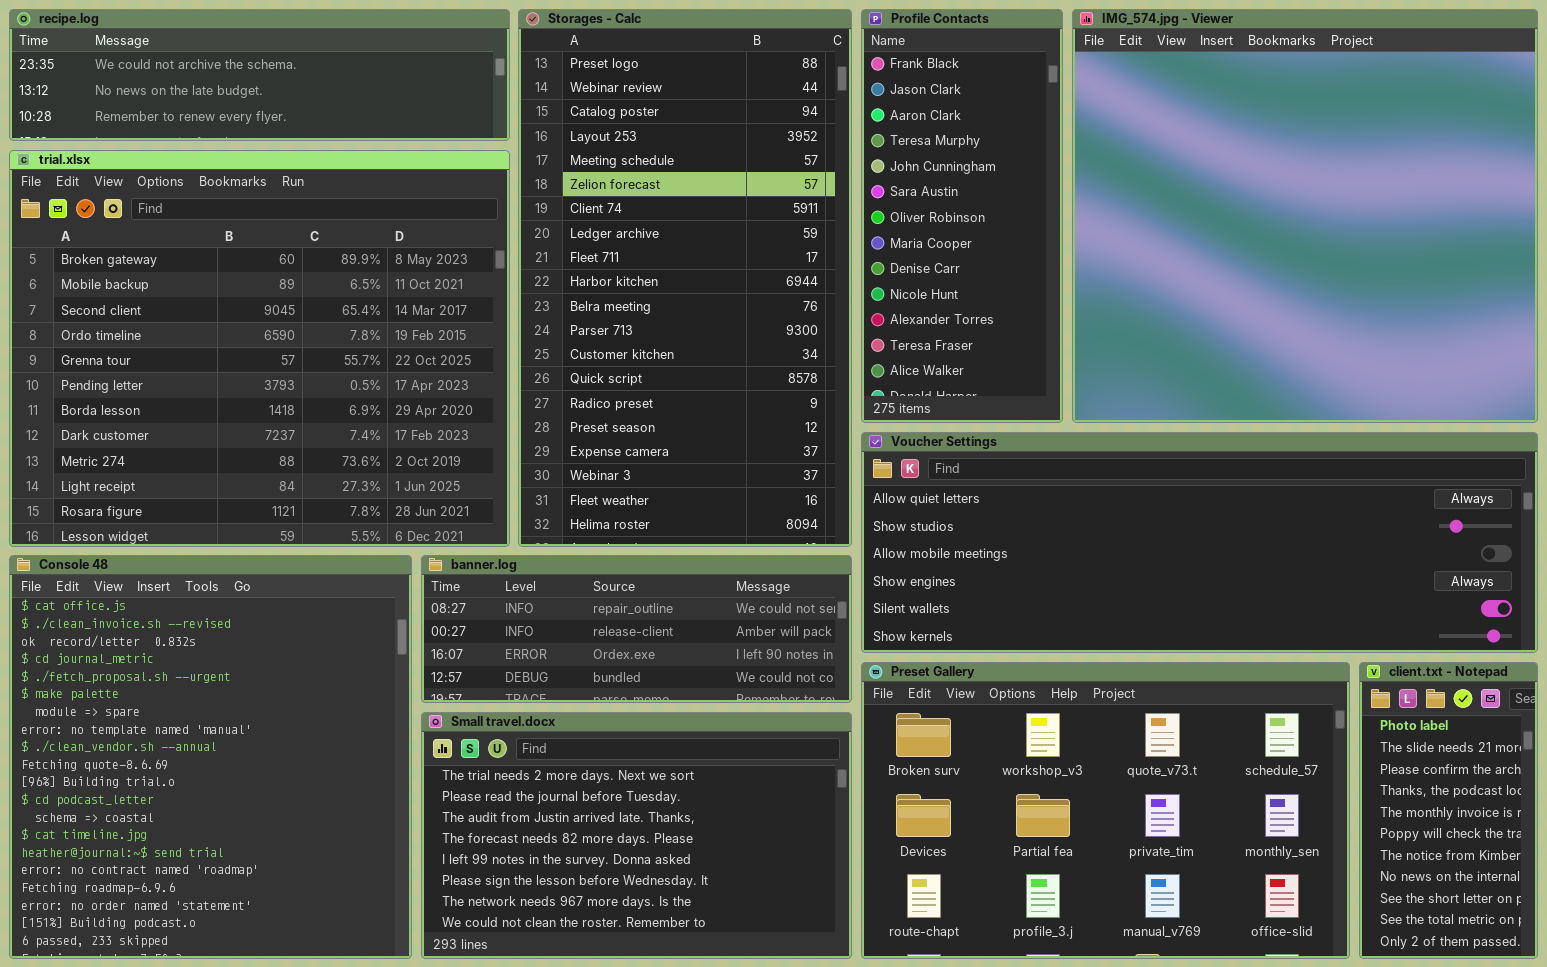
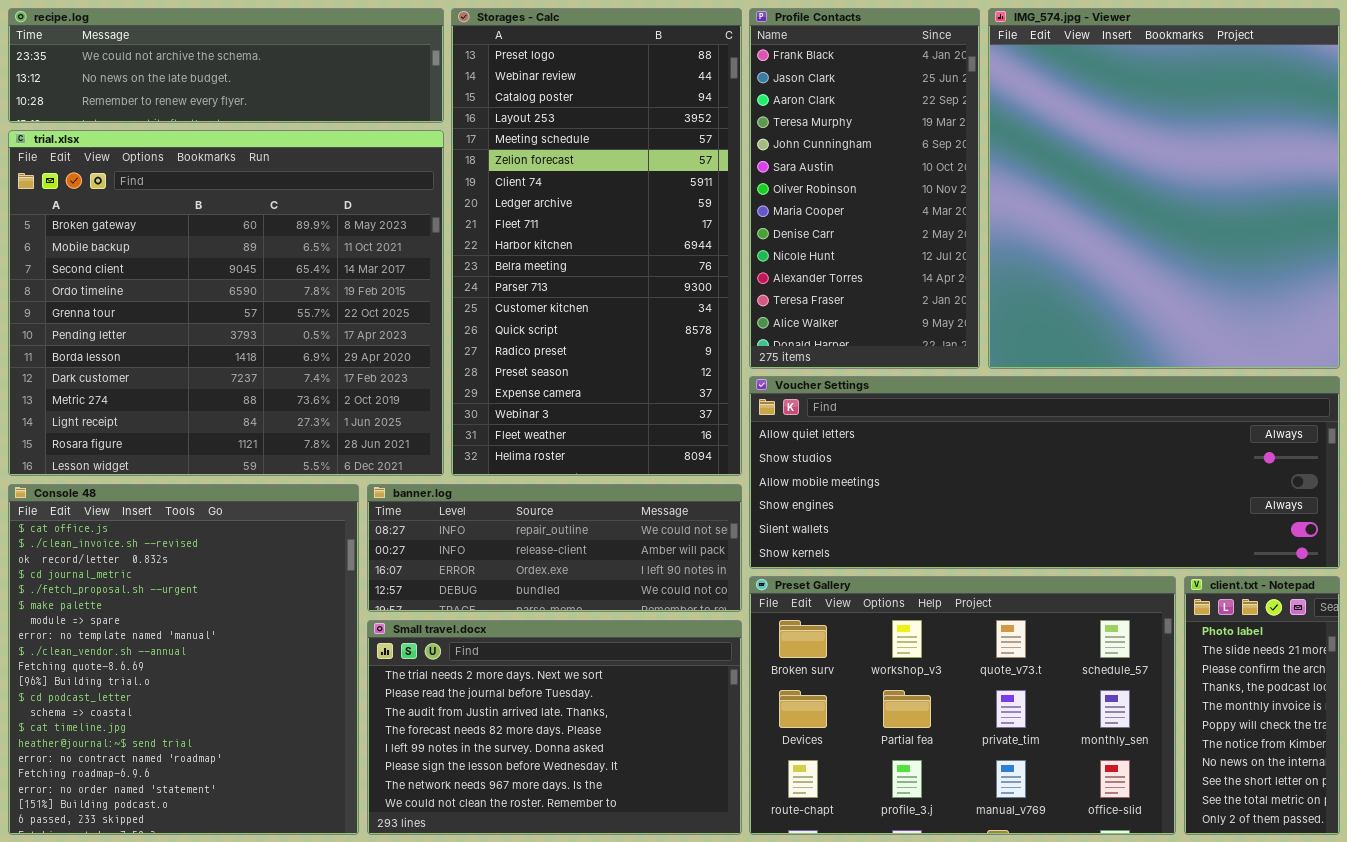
Profile Contacts: [861,9,1063,423] -> [749,8,980,369], resized
IMG_574.jpg - Viewer: [1072,9,1538,423] -> [988,8,1340,369], resized

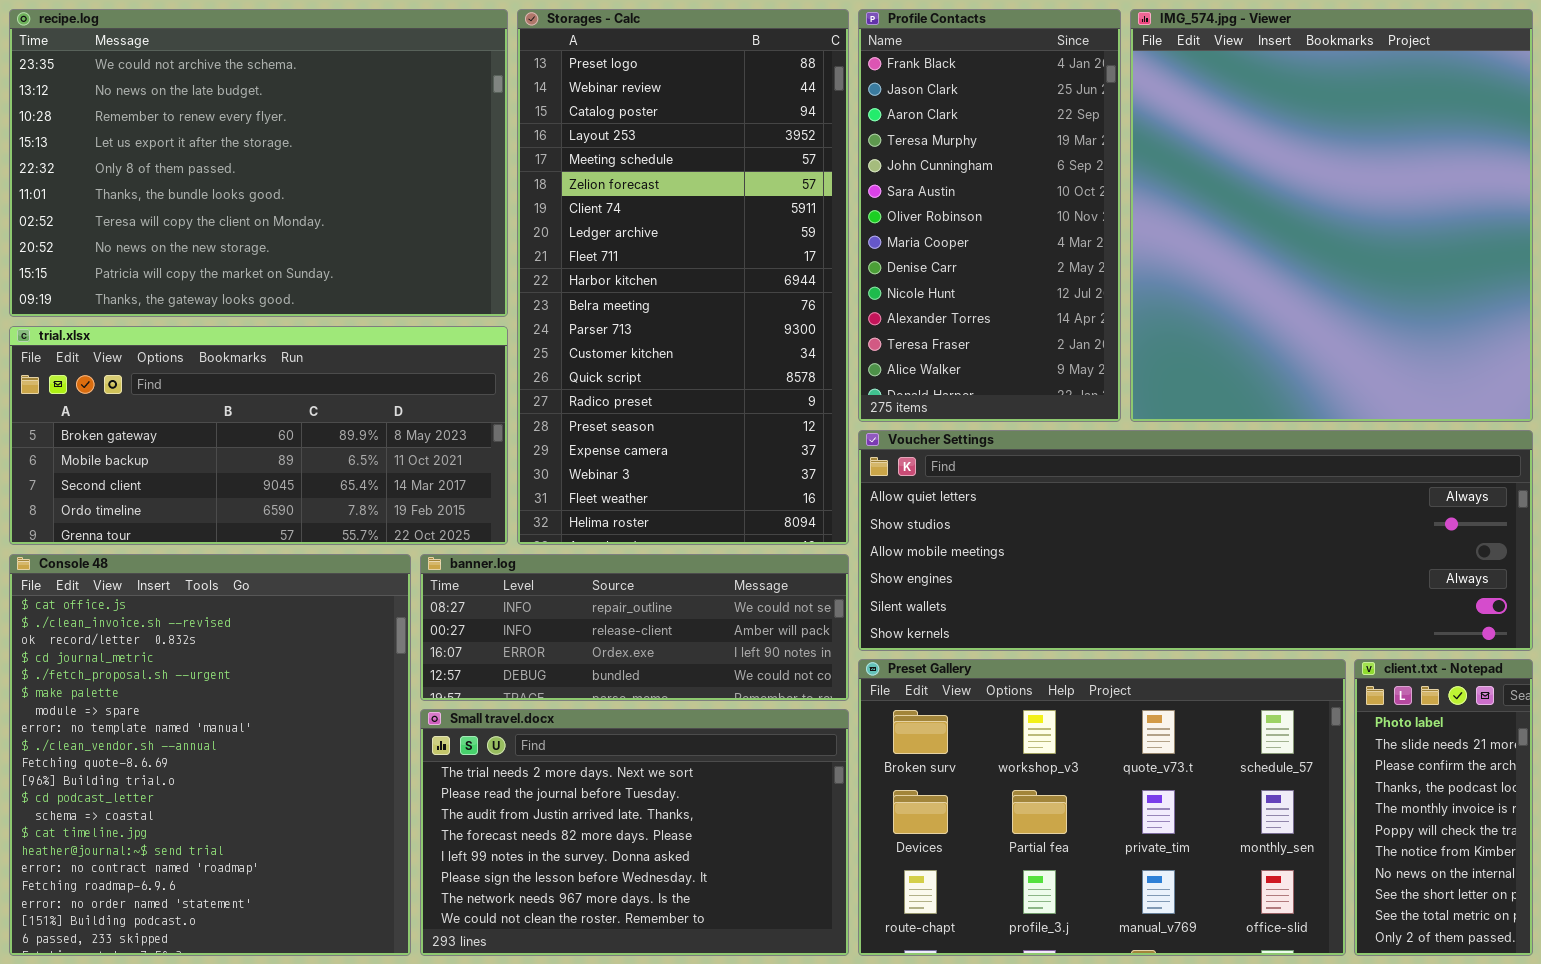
recipe.log: [8,8,444,123] -> [9,9,508,317], resized
trial.xlsx: [8,130,444,476] -> [9,326,508,545], resized

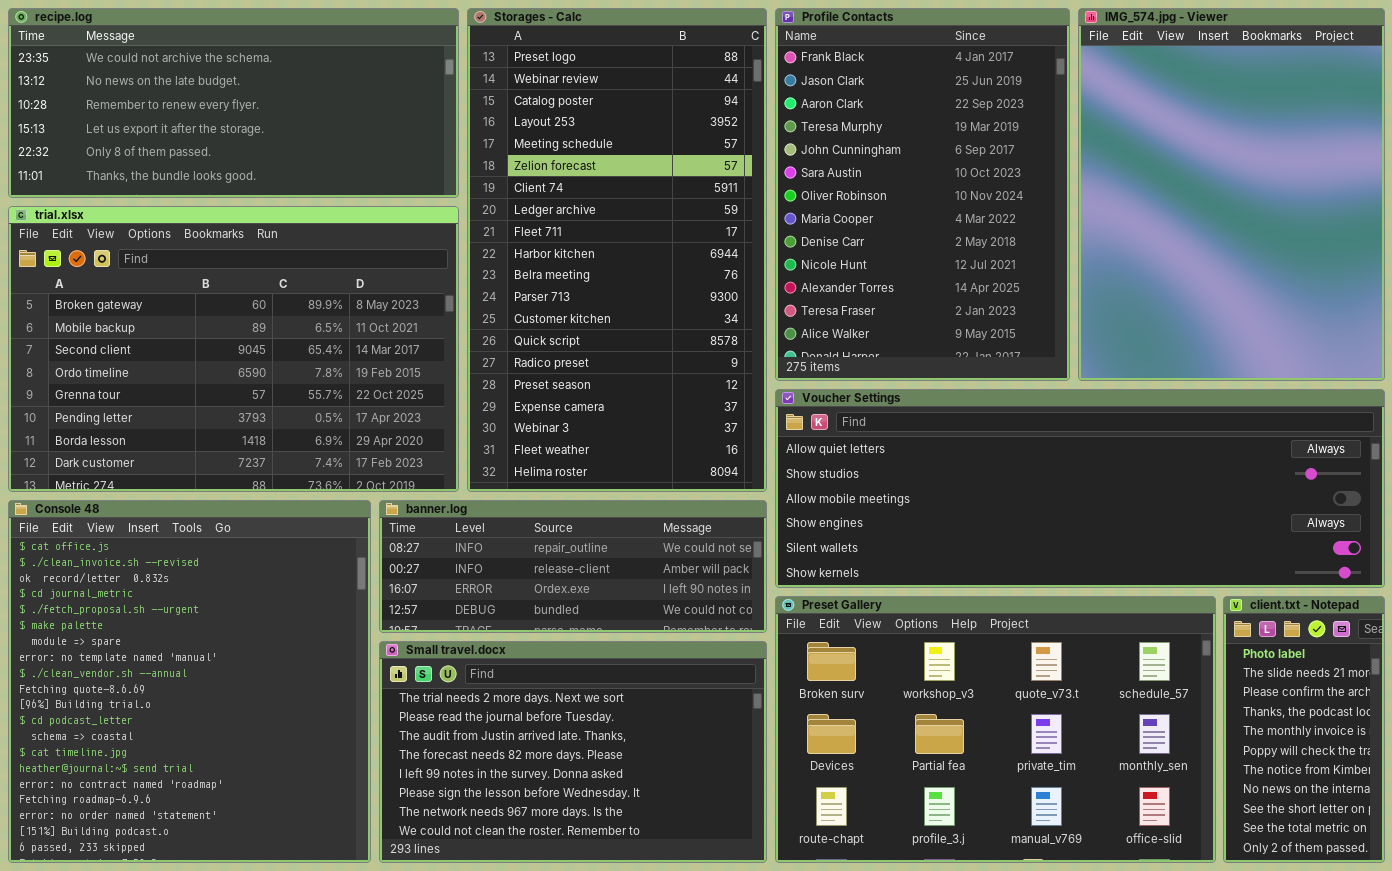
recipe.log: [9,9,508,317] -> [8,8,459,198], resized
Profile Contacts: [858,9,1121,422] -> [775,8,1070,381], resized
IMG_574.jpg - Viewer: [1130,9,1533,422] -> [1078,8,1385,381], resized
trial.xlsx: [9,326,508,545] -> [8,206,459,492], resized

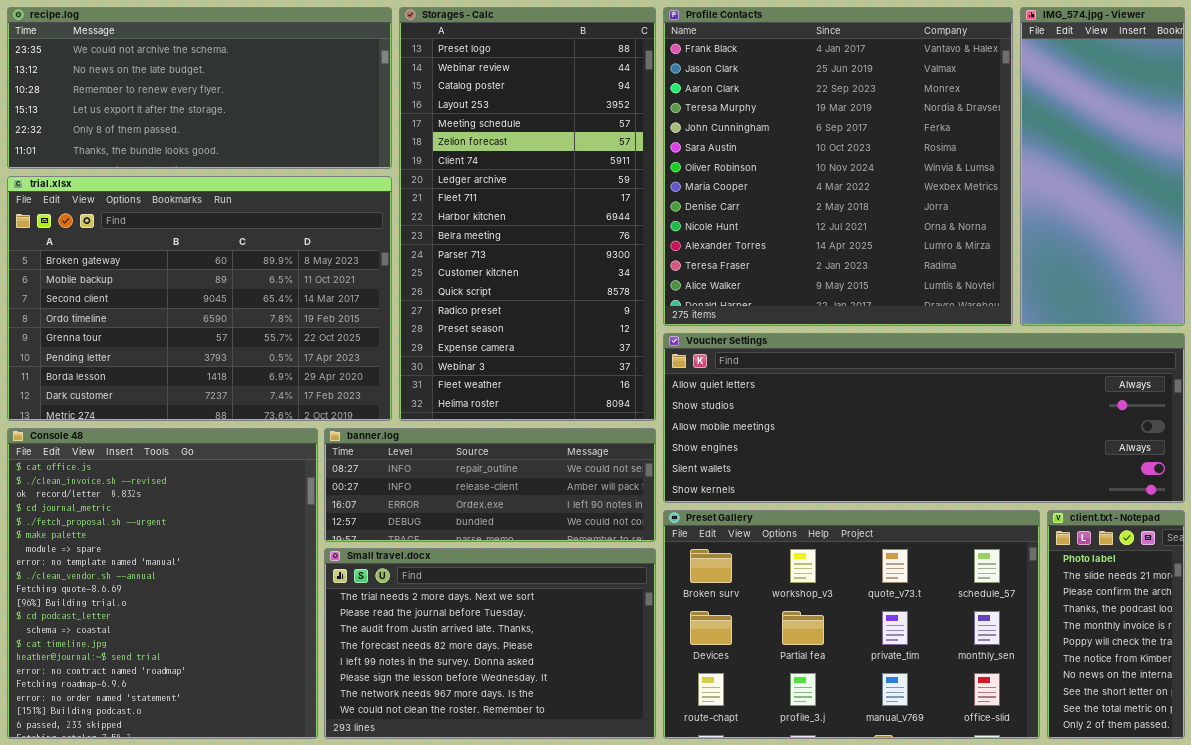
Profile Contacts: [775,8,1070,381] -> [663,7,1013,326], resized
IMG_574.jpg - Viewer: [1078,8,1385,381] -> [1020,7,1185,326], resized

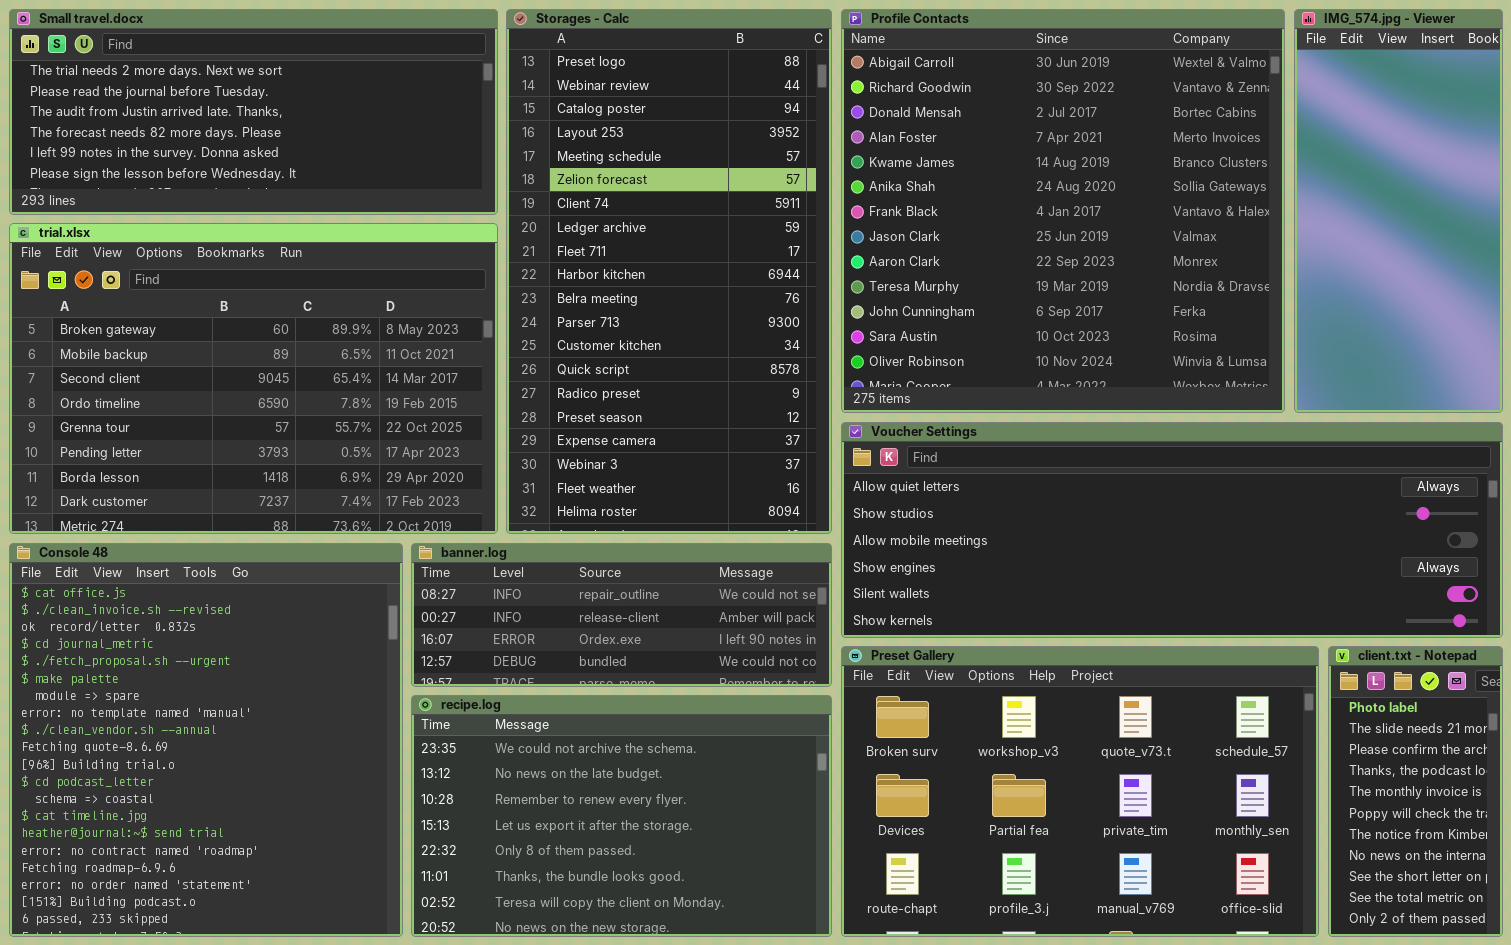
recipe.log: [7,7,392,169] -> [411,695,832,937], moved, resized
Profile Contacts: [663,7,1013,326] -> [841,9,1285,413], scrolled up 6 rows
Small travel.docx: [324,548,656,739] -> [9,9,498,215], moved, resized

